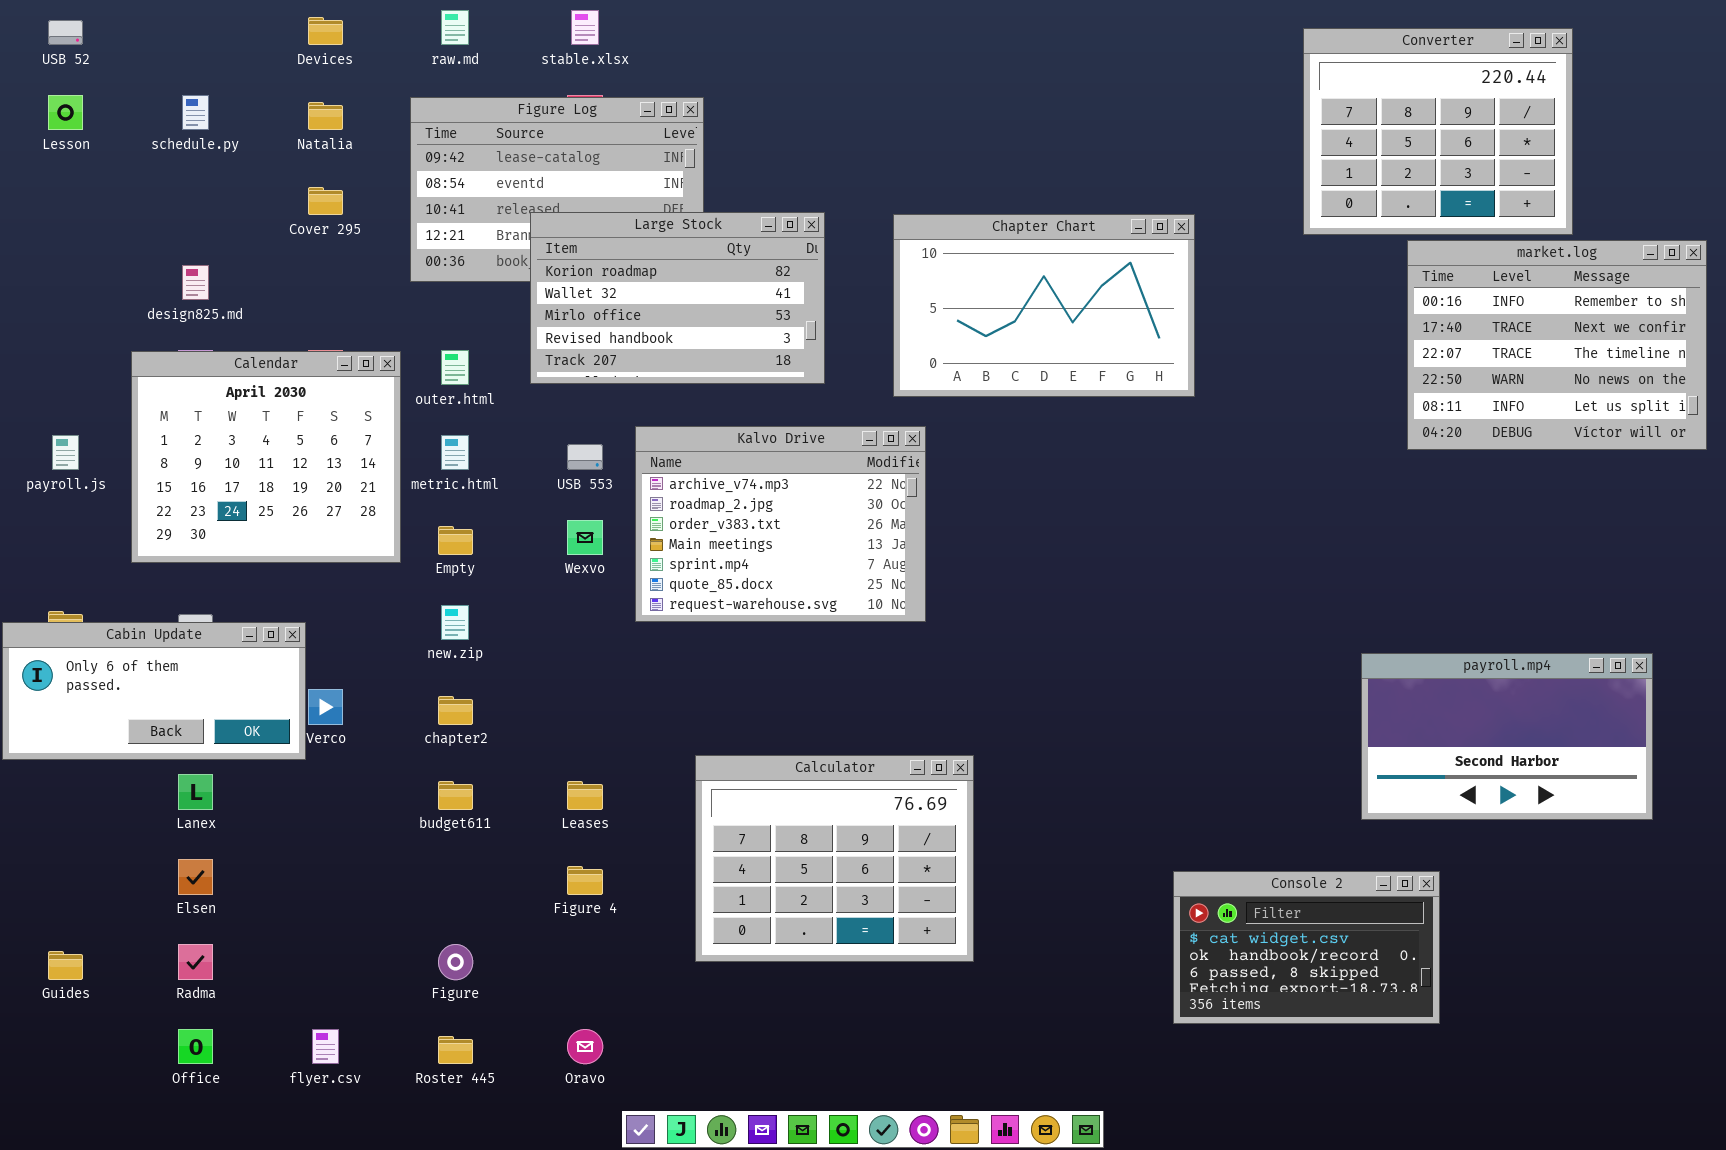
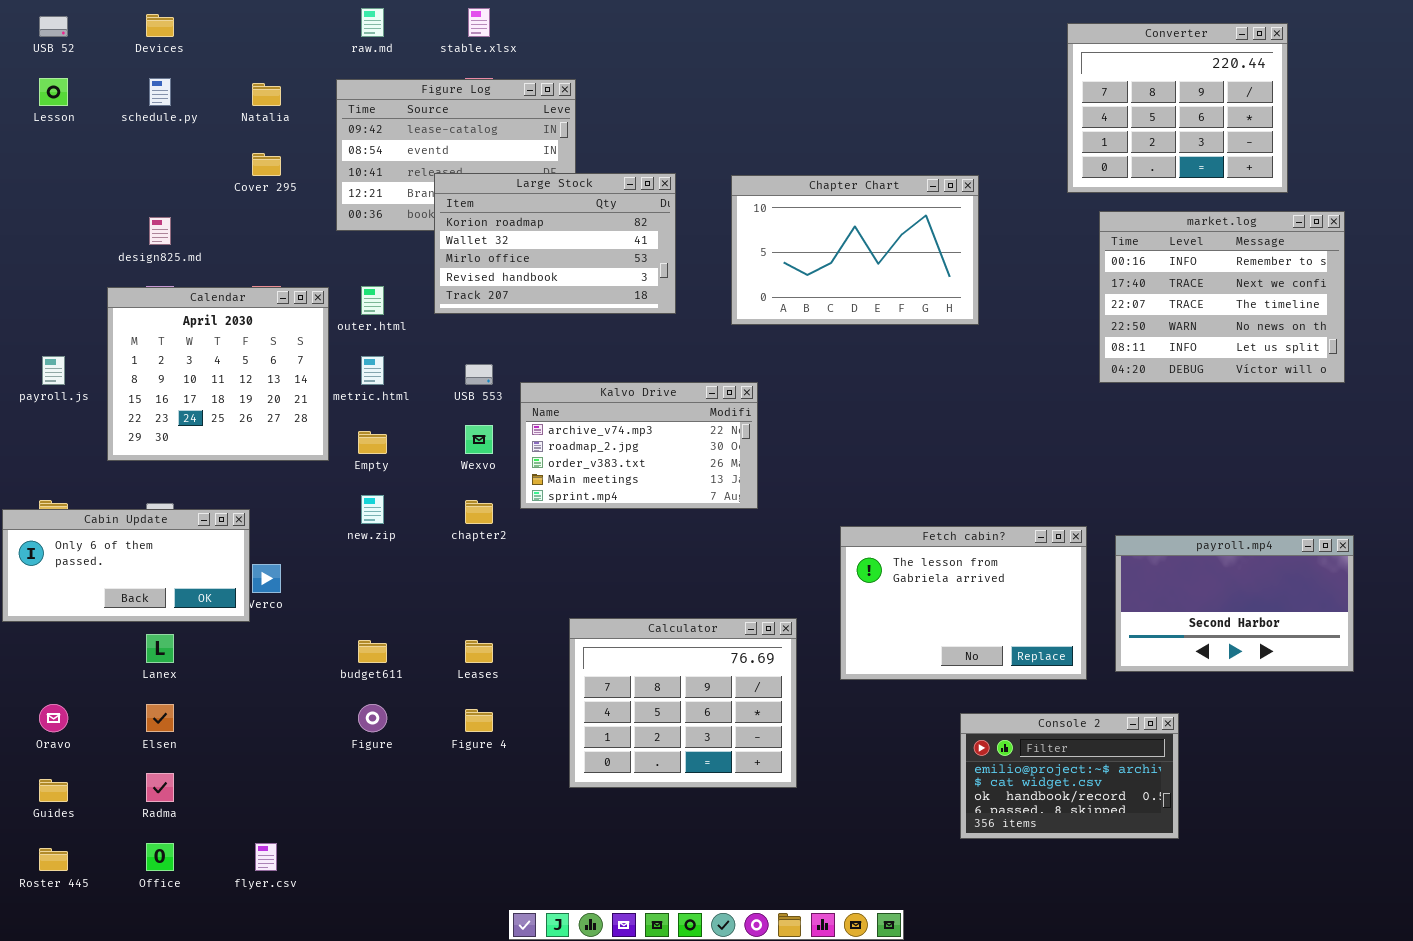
Devices: [308,17,343,45] -> [146,14,174,37], moved
market.log: [1407,240,1707,450] -> [1099,211,1345,383], moved
Kalvo Drive: [635,426,926,622] -> [520,382,758,509], resized
Fetch cabin?: none -> [840,526,1087,680], opened
chapter2: [438,696,473,725] -> [465,500,493,524], moved
Console 2: [1173,871,1440,1024] -> [960,713,1179,839], scrolled up 1 row
Figure: [438,944,473,980] -> [358,704,387,732], moved
Oravo: [567,1029,603,1064] -> [39,704,68,732], moved
Roster 445: [438,1036,473,1064] -> [39,848,68,871], moved

